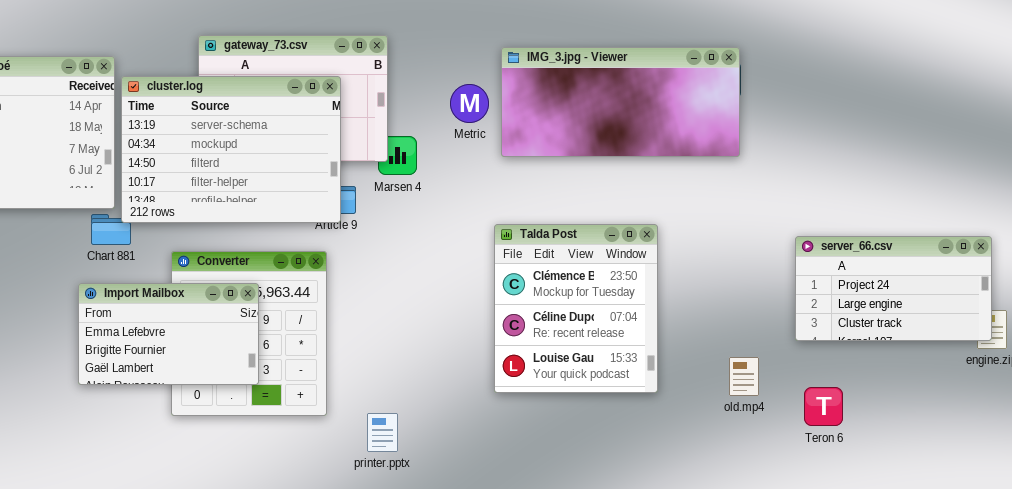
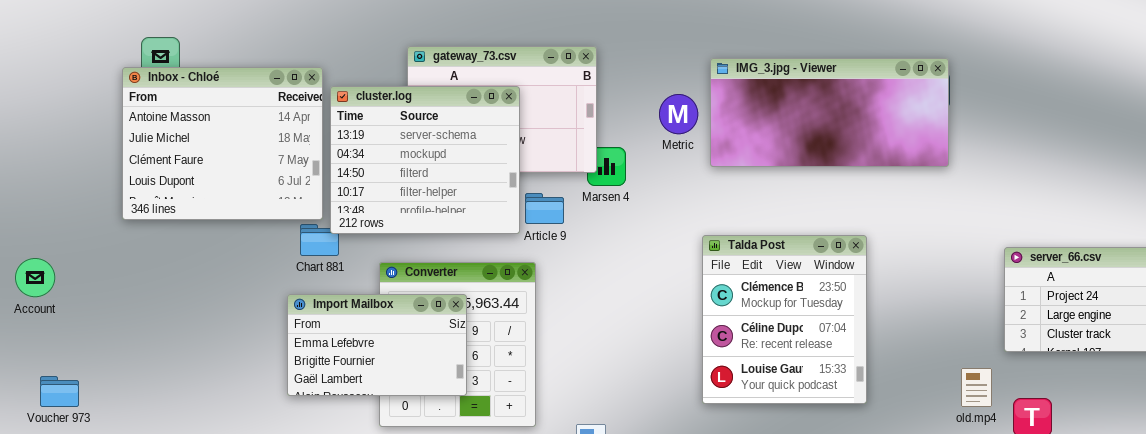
cluster.log: [121,76,341,223] -> [330,86,520,234], resized
old.mp4: [729,357,759,396] -> [961,368,992,407], moved

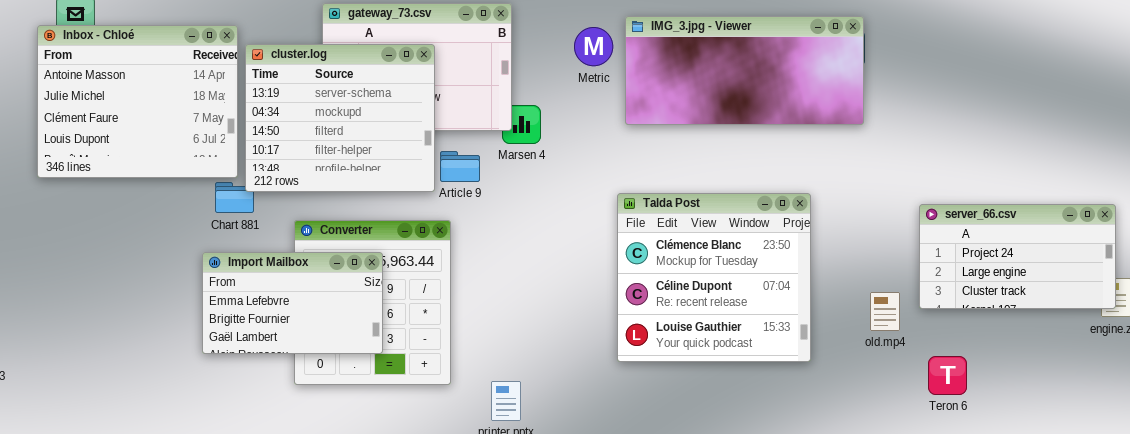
Metric: [659,94,698,134] -> [574,27,613,66], moved
Talda Post: [702,235,867,404] -> [617,193,811,362], resized
old.mp4: [961,368,992,407] -> [870,292,900,331], moved

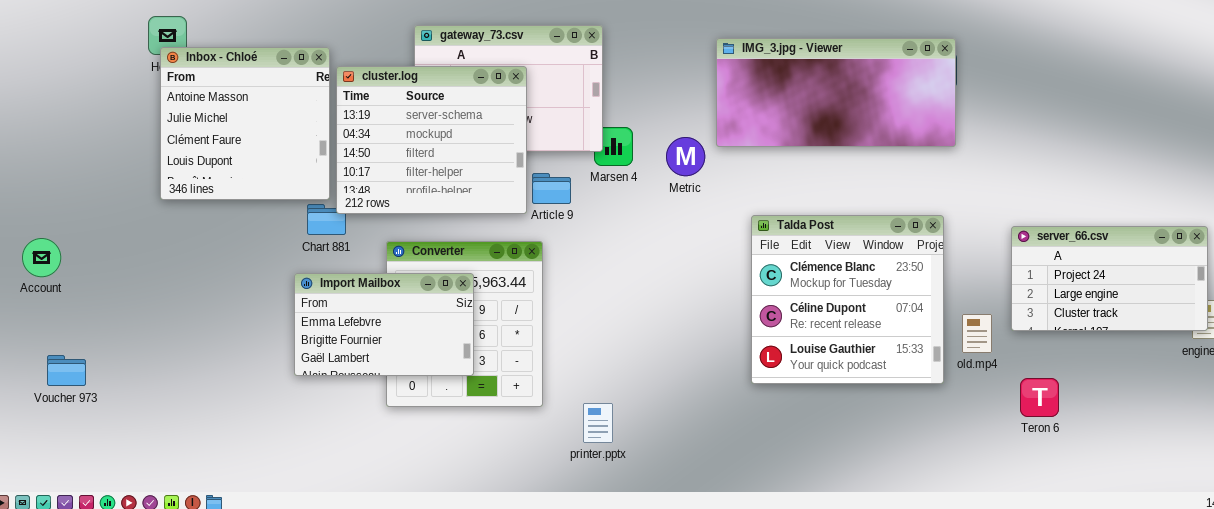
Inbox - Chloé: [37,25,238,178] -> [160,47,330,200], resized
Metric: [574,27,613,66] -> [666,137,705,176], moved
Talda Post: [617,193,811,362] -> [751,215,944,384], moved

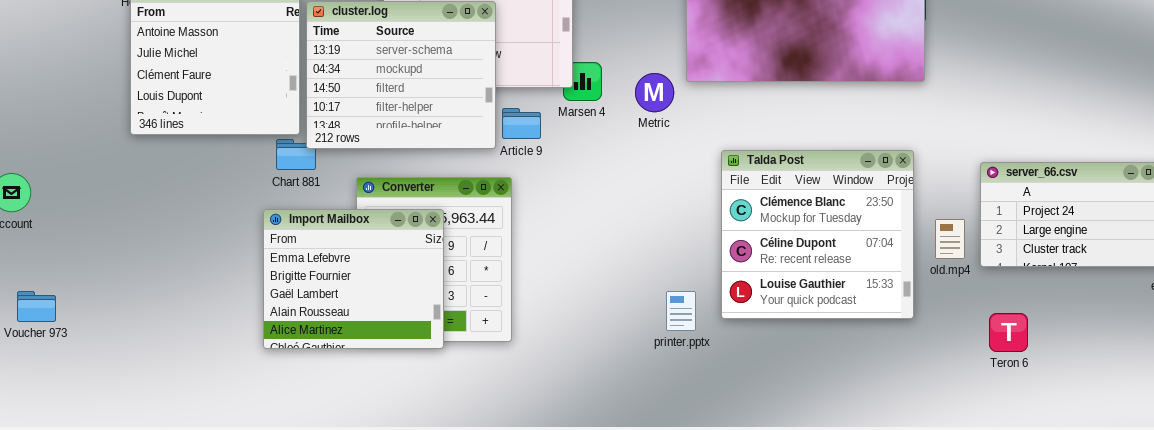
Import Mailbox: [294,273,474,376] -> [263,209,444,349], resized
old.mp4: [962,314,992,353] -> [935,219,965,259], moved
printer.pptx: [583,403,613,443] -> [666,291,696,331], moved

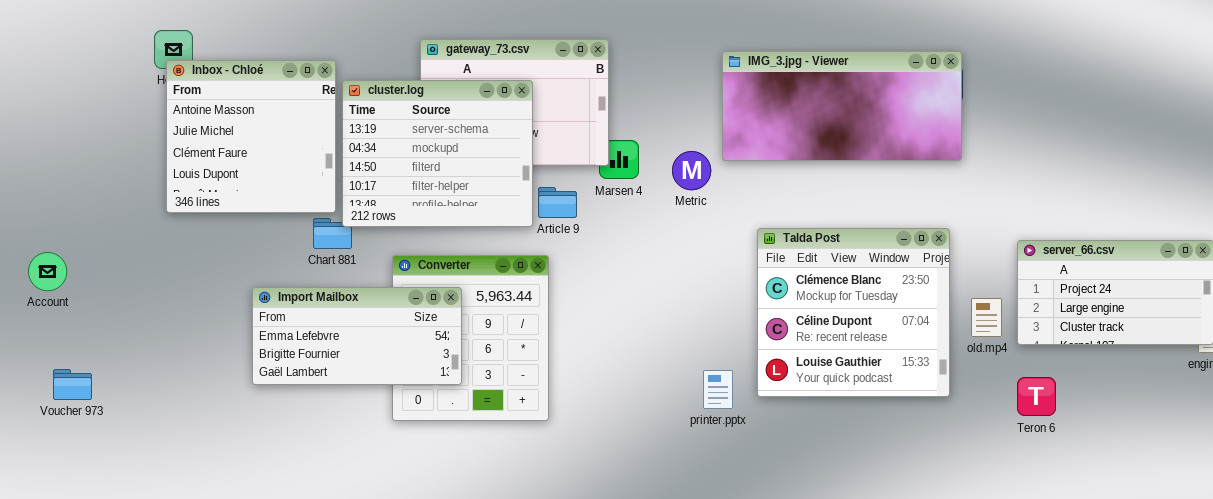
Import Mailbox: [263,209,444,349] -> [252,287,462,385], moved, resized
Teron 6: [989,313,1028,352] -> [1017,377,1056,416], moved

